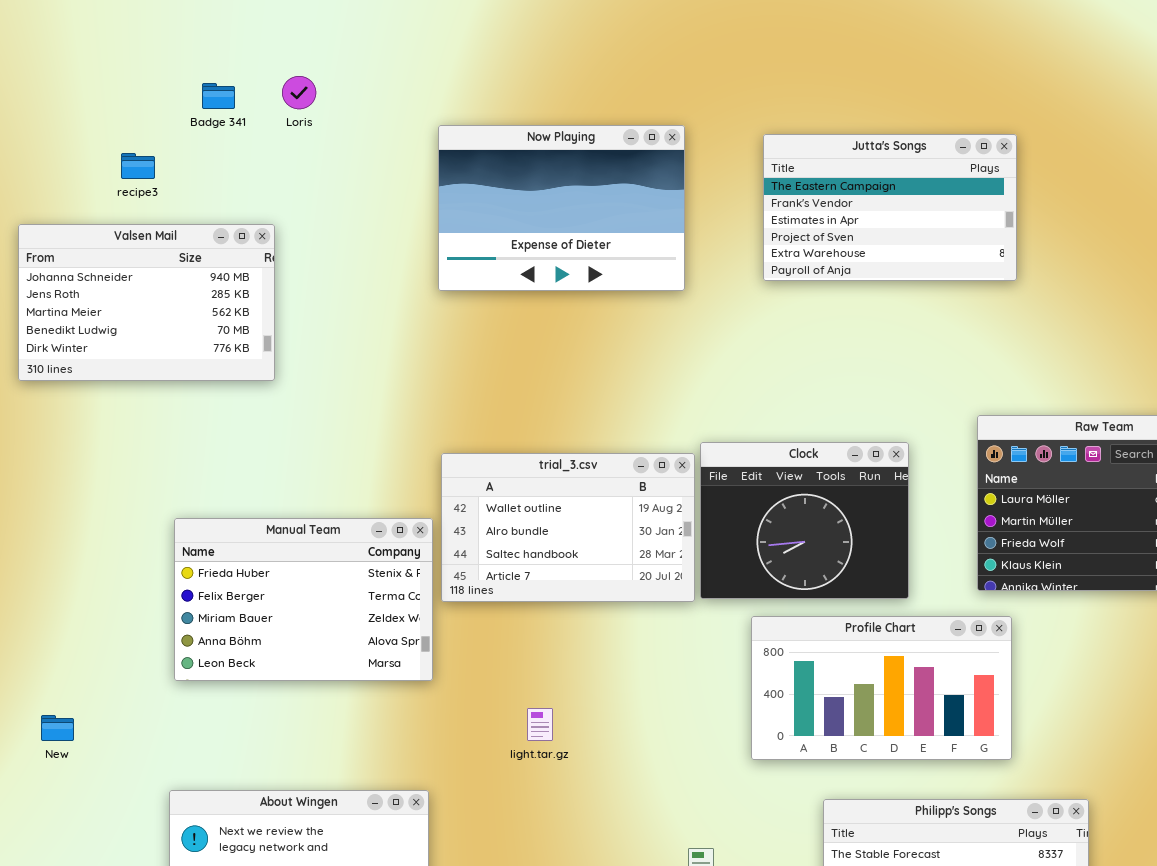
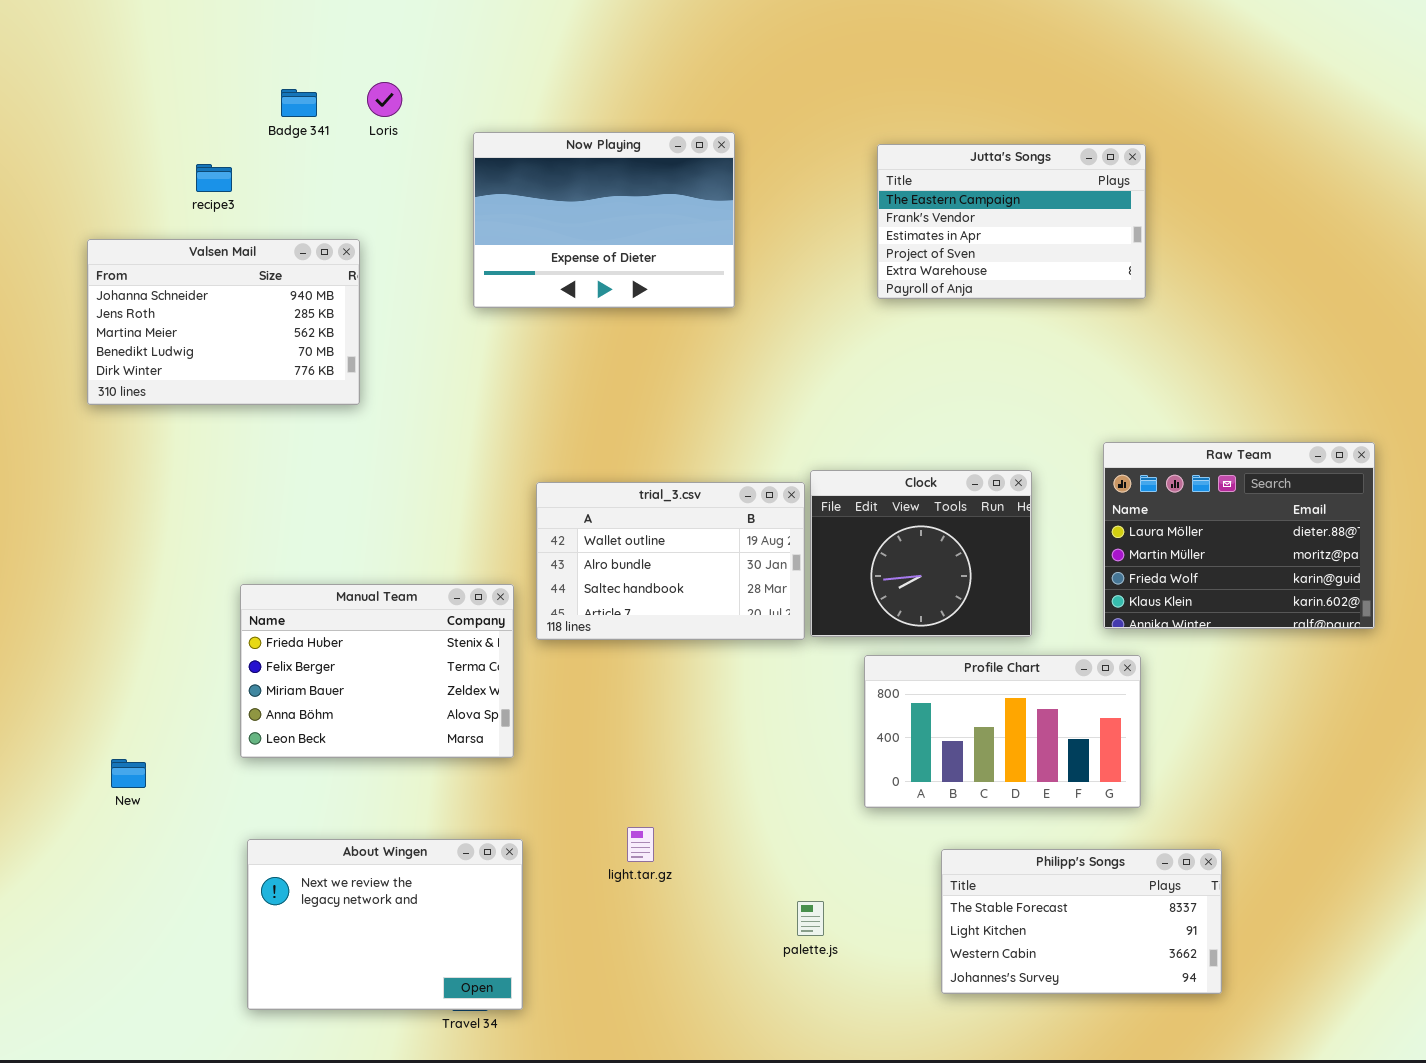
Now Playing: [438,125,685,291] -> [473,132,735,308], moved
Manual Team: [174,518,433,681] -> [240,584,514,758], moved
light.tar.gz: [527,708,553,741] -> [627,827,654,862], moved

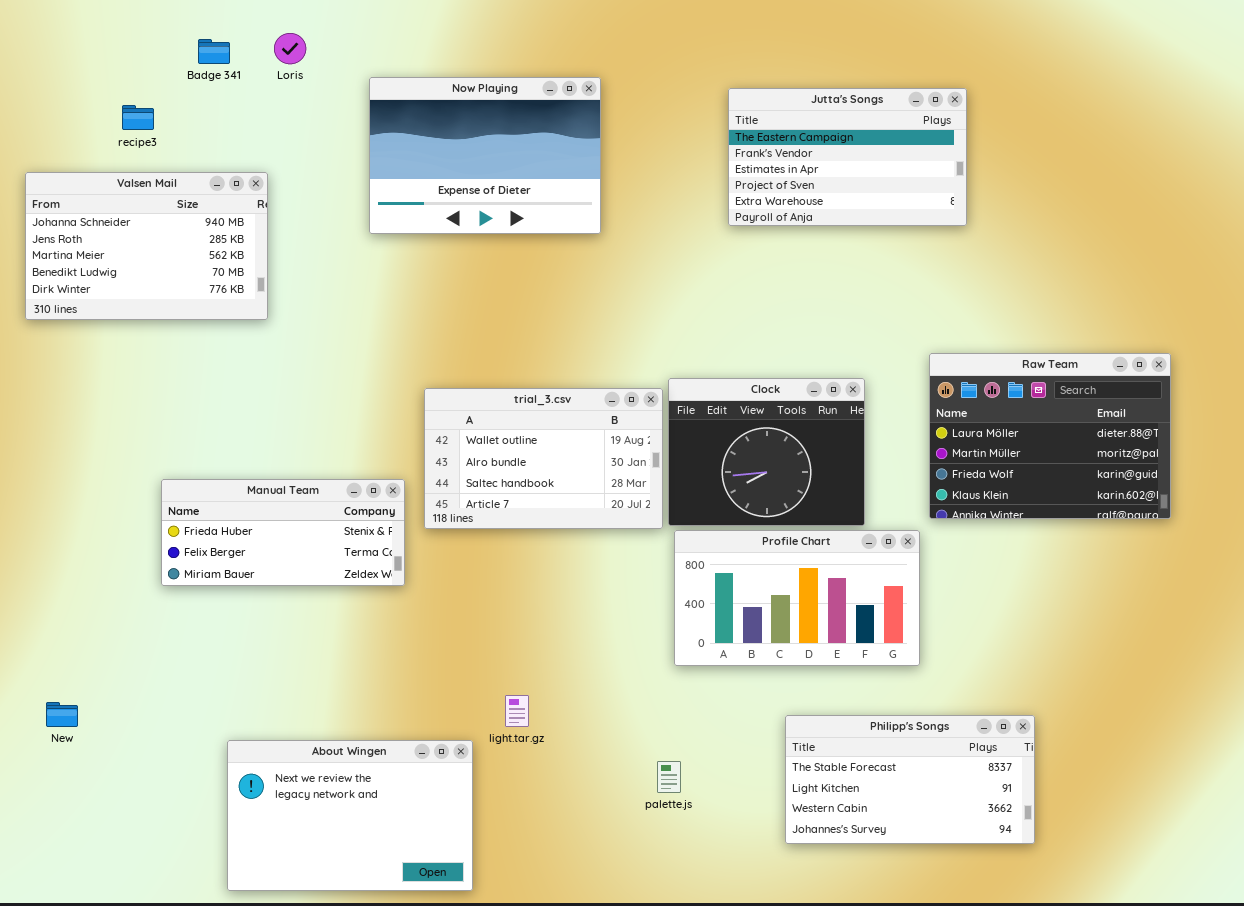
Manual Team: [240,584,514,758] -> [161,479,405,586], resized
Profile Chart: [864,655,1141,808] -> [674,530,920,666], moved
New: [111,759,146,788] -> [46,702,78,727], moved
About Wingen: [247,839,523,1010] -> [227,740,473,891], moved

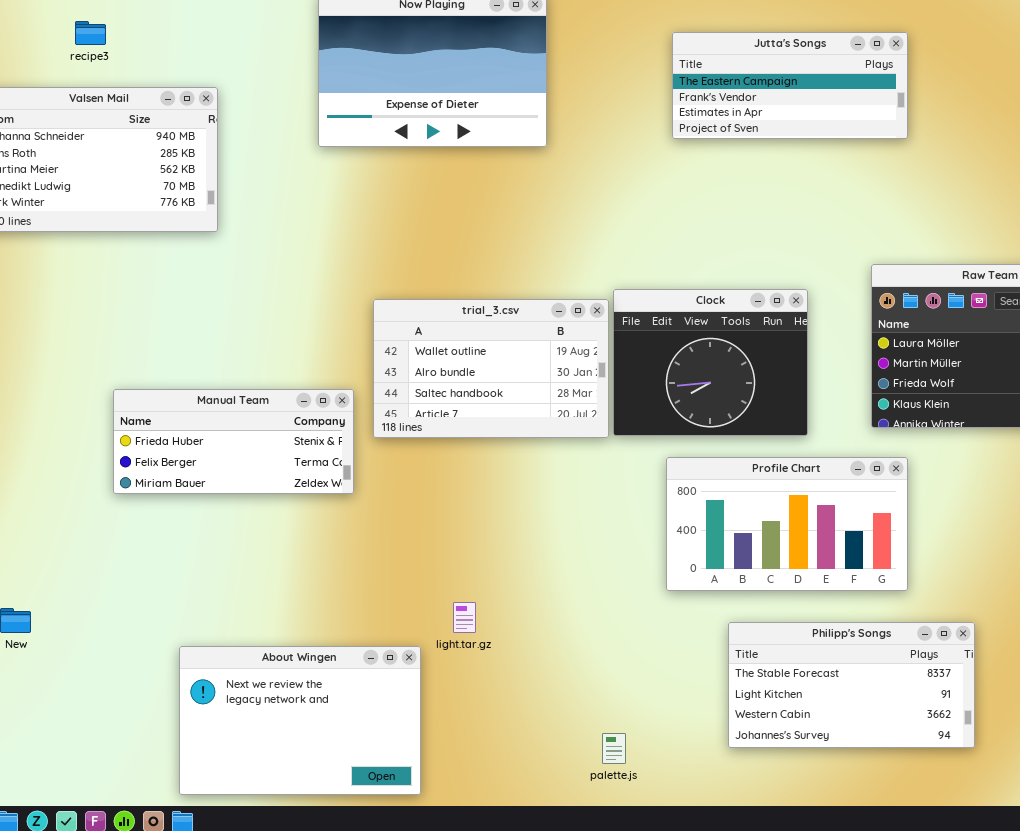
Jutta's Songs: [728,88,967,226] -> [672,32,908,139], resized
Profile Chart: [674,530,920,666] -> [666,457,908,591], moved
palette.js: [657,761,681,793] -> [602,733,626,764], moved

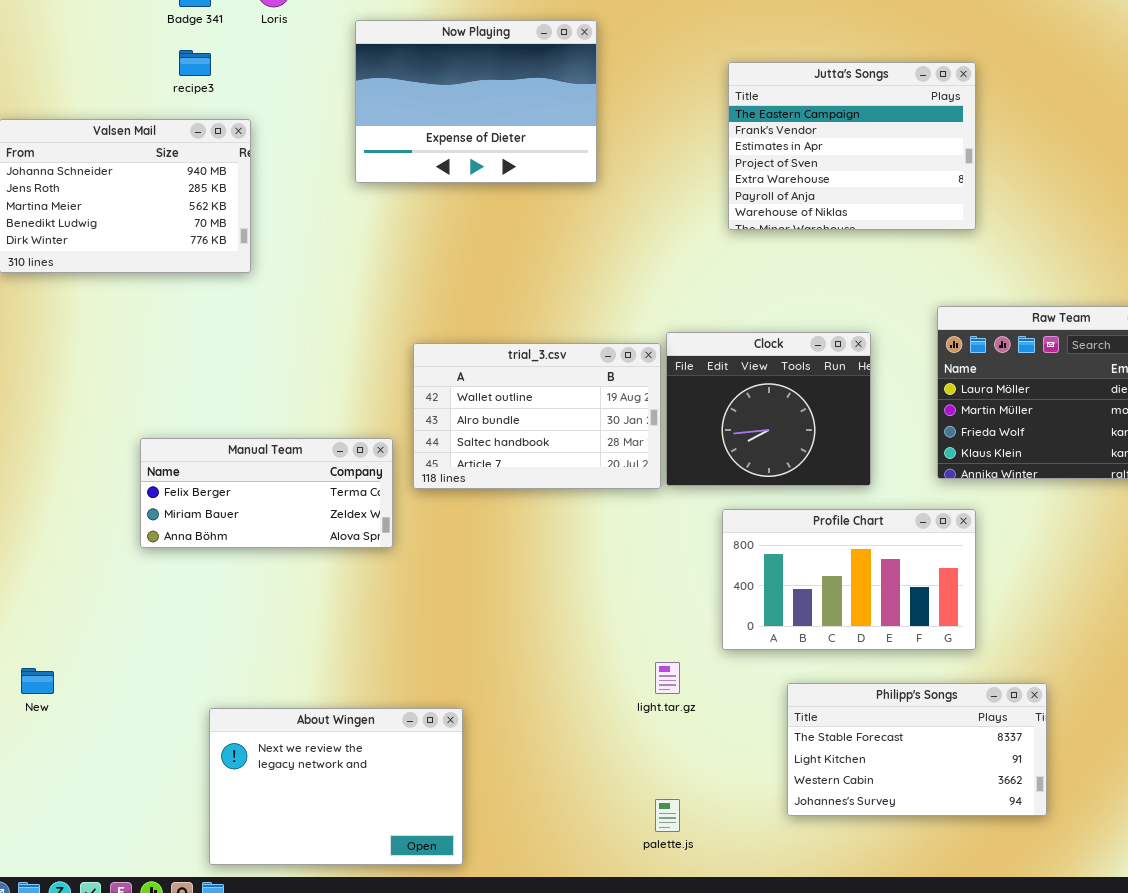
recipe3: [75,21,106,45] -> [179,50,211,76], moved
Jutta's Songs: [672,32,908,139] -> [728,62,976,230], resized
Manual Team: [113,389,354,494] -> [140,438,393,548], scrolled down 1 row
light.tar.gz: [453,602,476,633] -> [655,662,680,694], moved

